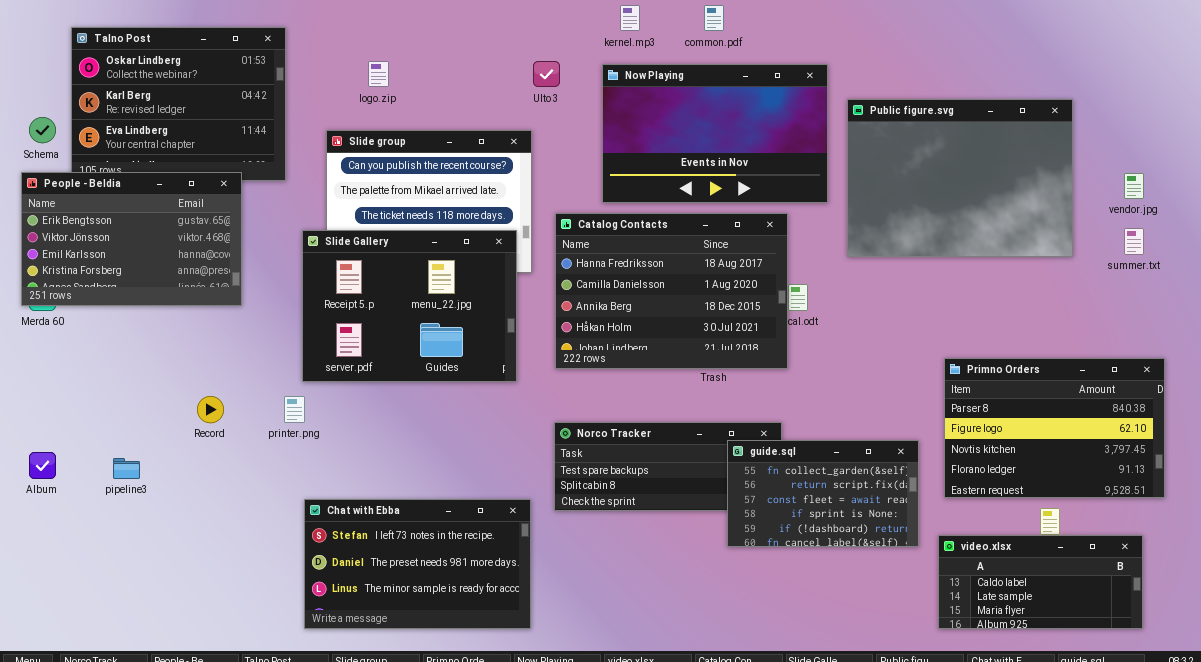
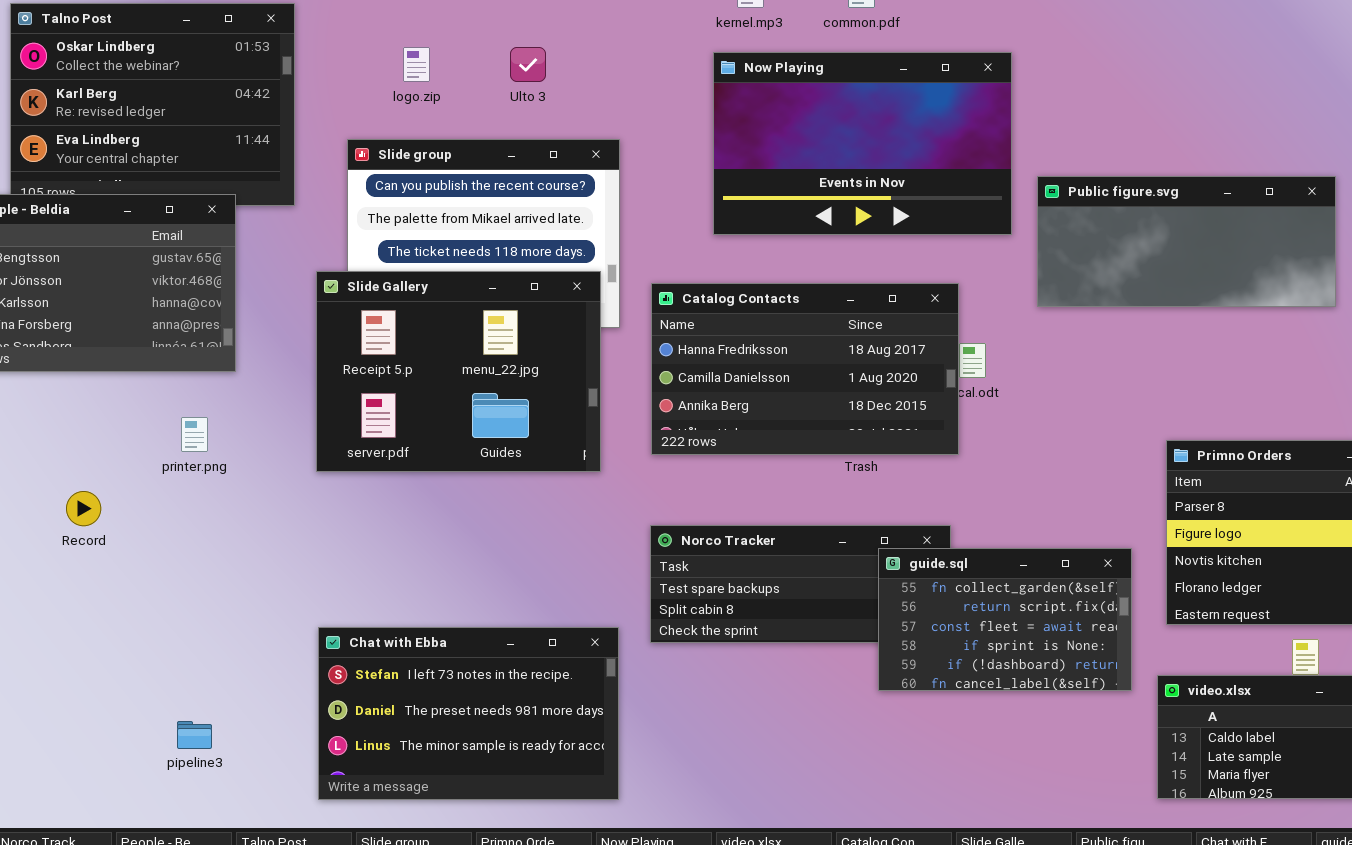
Ulto 3: [533,61,560,87] -> [510,47,546,82], moved
Public figure.svg: [847,99,1073,257] -> [1037,176,1336,307], resized
Catalog Contacts: [555,213,788,369] -> [651,283,959,455], resized
Record: [197,396,224,423] -> [66,491,101,526], moved
printer.png: [284,396,305,423] -> [181,417,208,452], moved
pipeline3: [113,458,140,479] -> [177,721,212,749], moved

